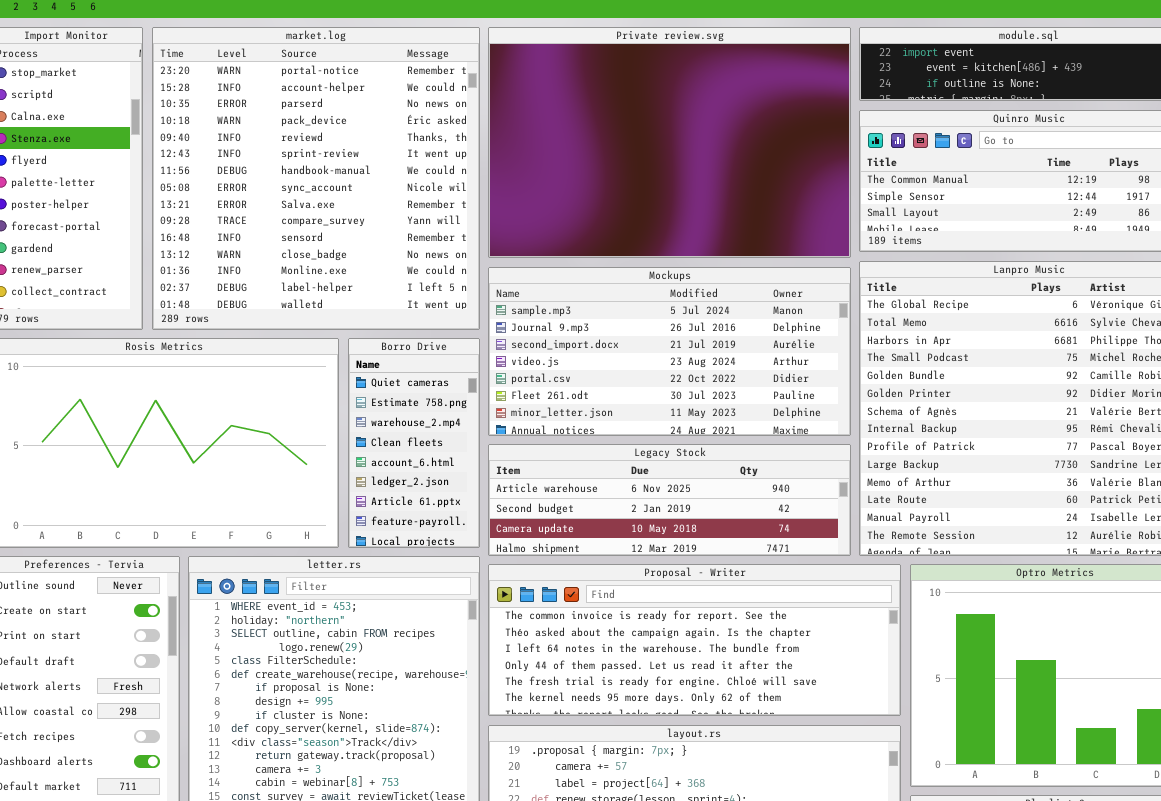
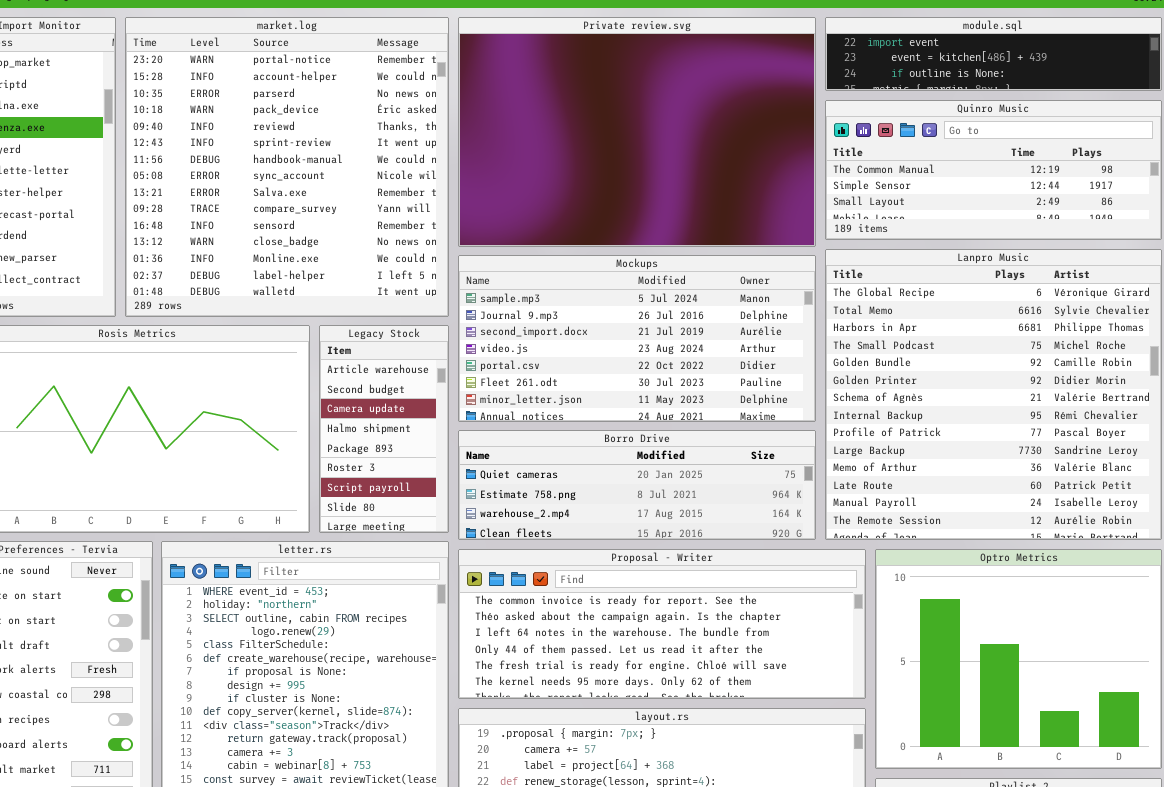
Borro Drive: [348,338,480,548] -> [458,430,816,540], moved, resized
Legacy Stock: [488,444,851,556] -> [319,325,449,533], moved, resized

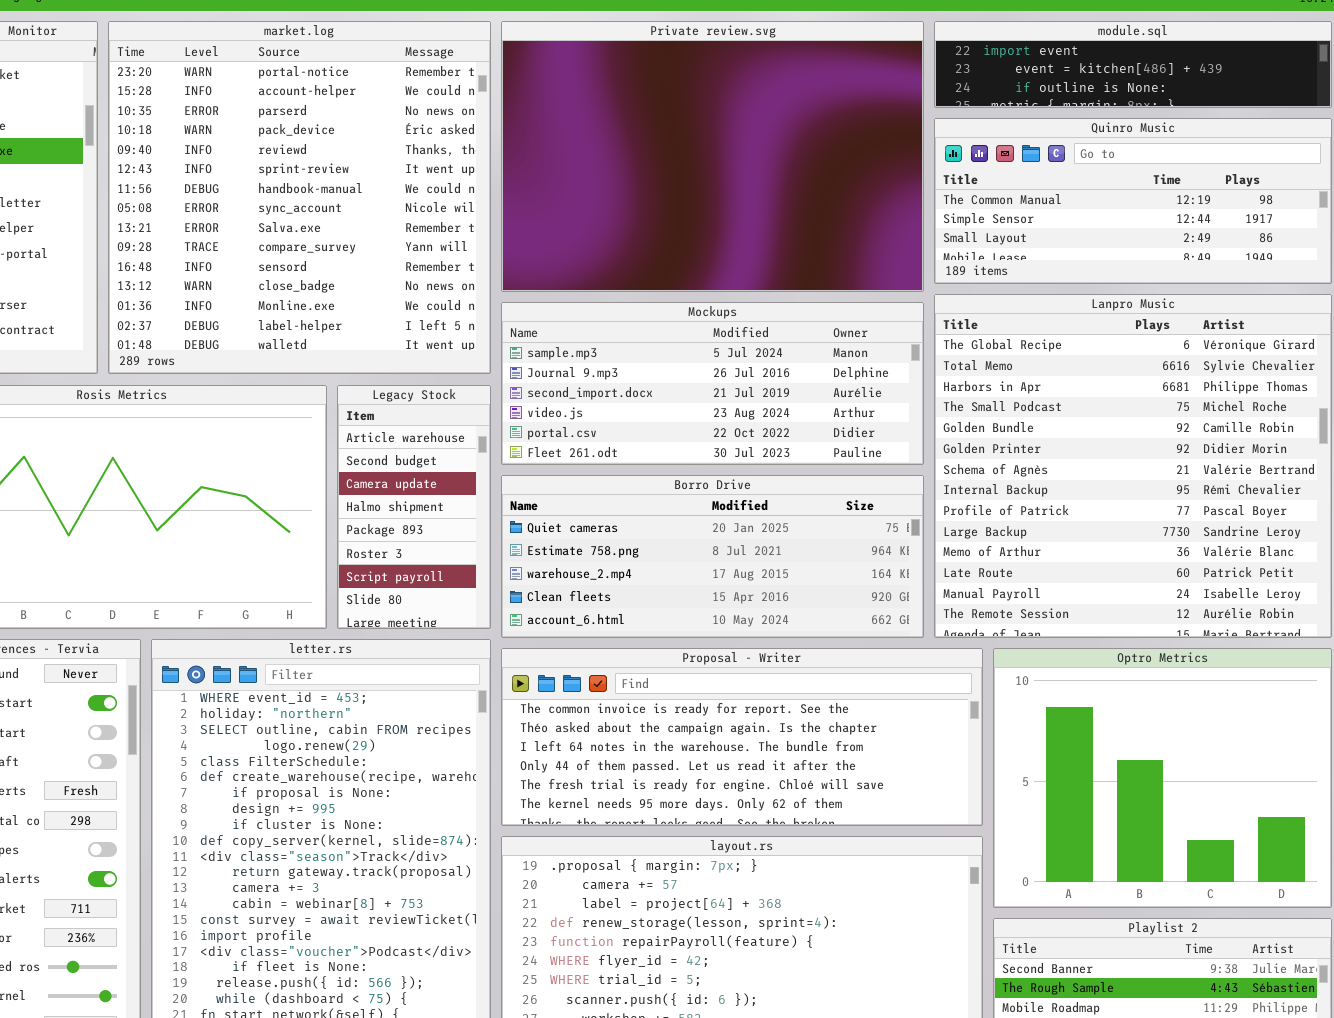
Mockups: [458,255,816,422] -> [501,302,924,465], resized
Borro Drive: [458,430,816,540] -> [501,475,924,638], resized

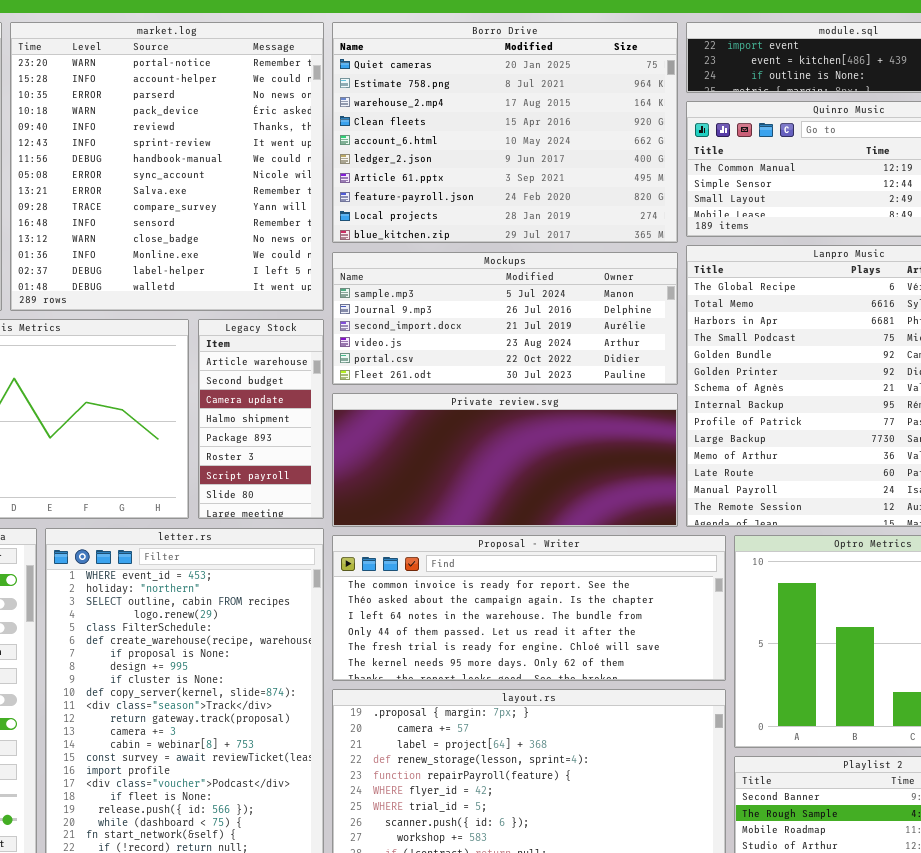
Private review.svg: [501,21,924,292] -> [332,393,678,527], moved, resized
Borro Drive: [501,475,924,638] -> [332,22,678,243], moved, resized

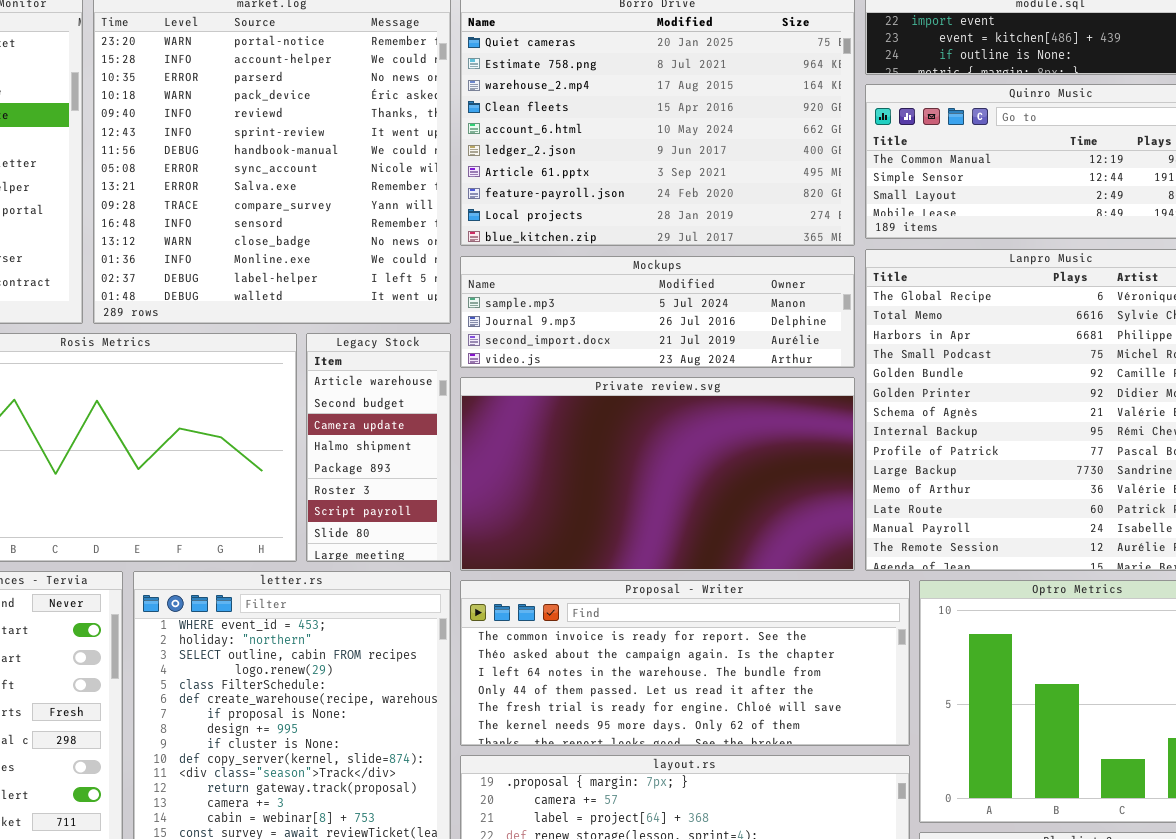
Mockups: [332,252,678,385] -> [460,256,855,368], resized
Private review.svg: [332,393,678,527] -> [460,377,855,571], resized

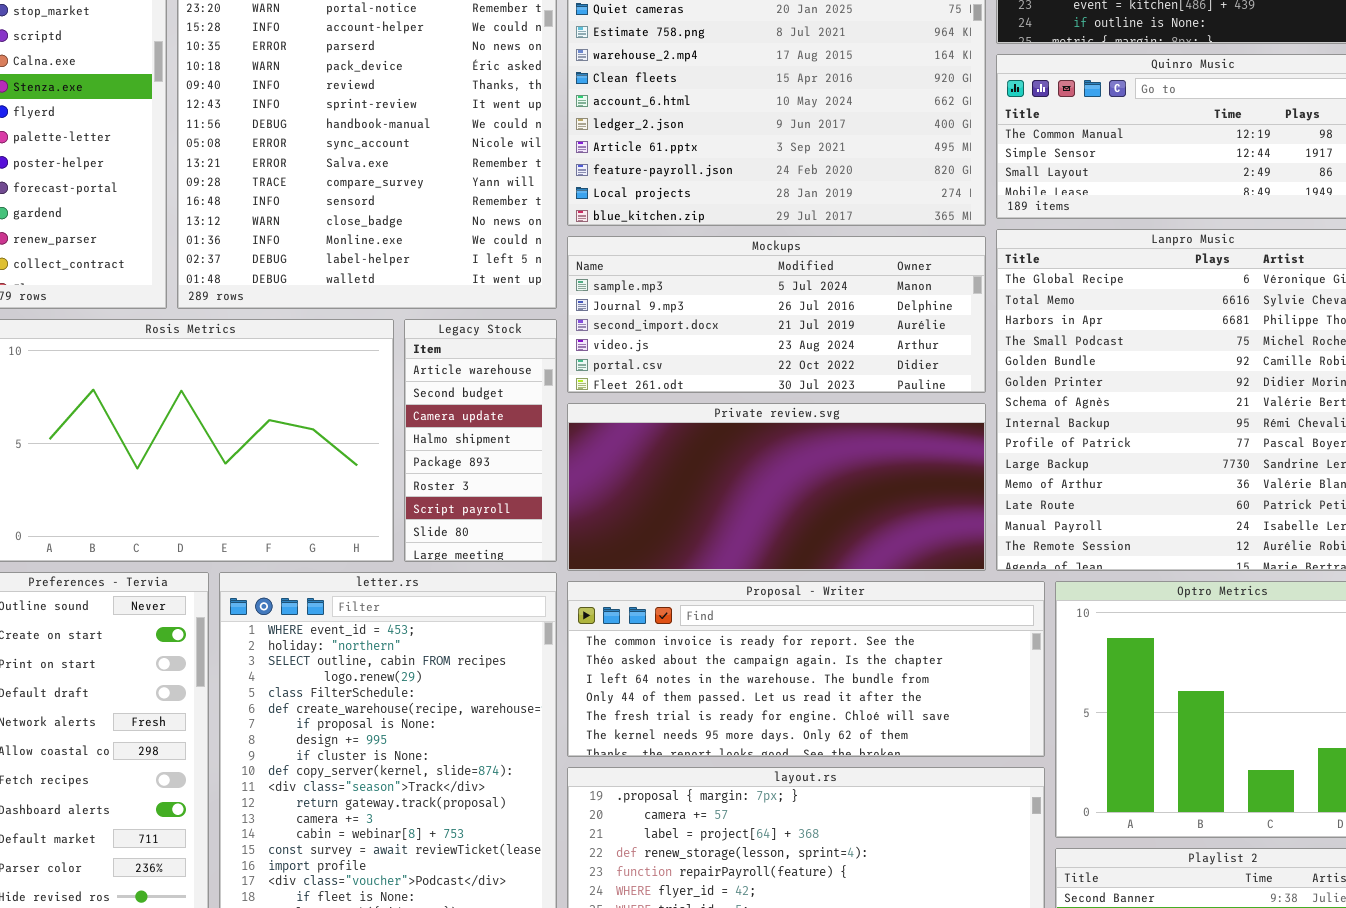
Mockups: [460,256,855,368] -> [567,236,986,393], resized
Private review.svg: [460,377,855,571] -> [567,403,986,571], resized

